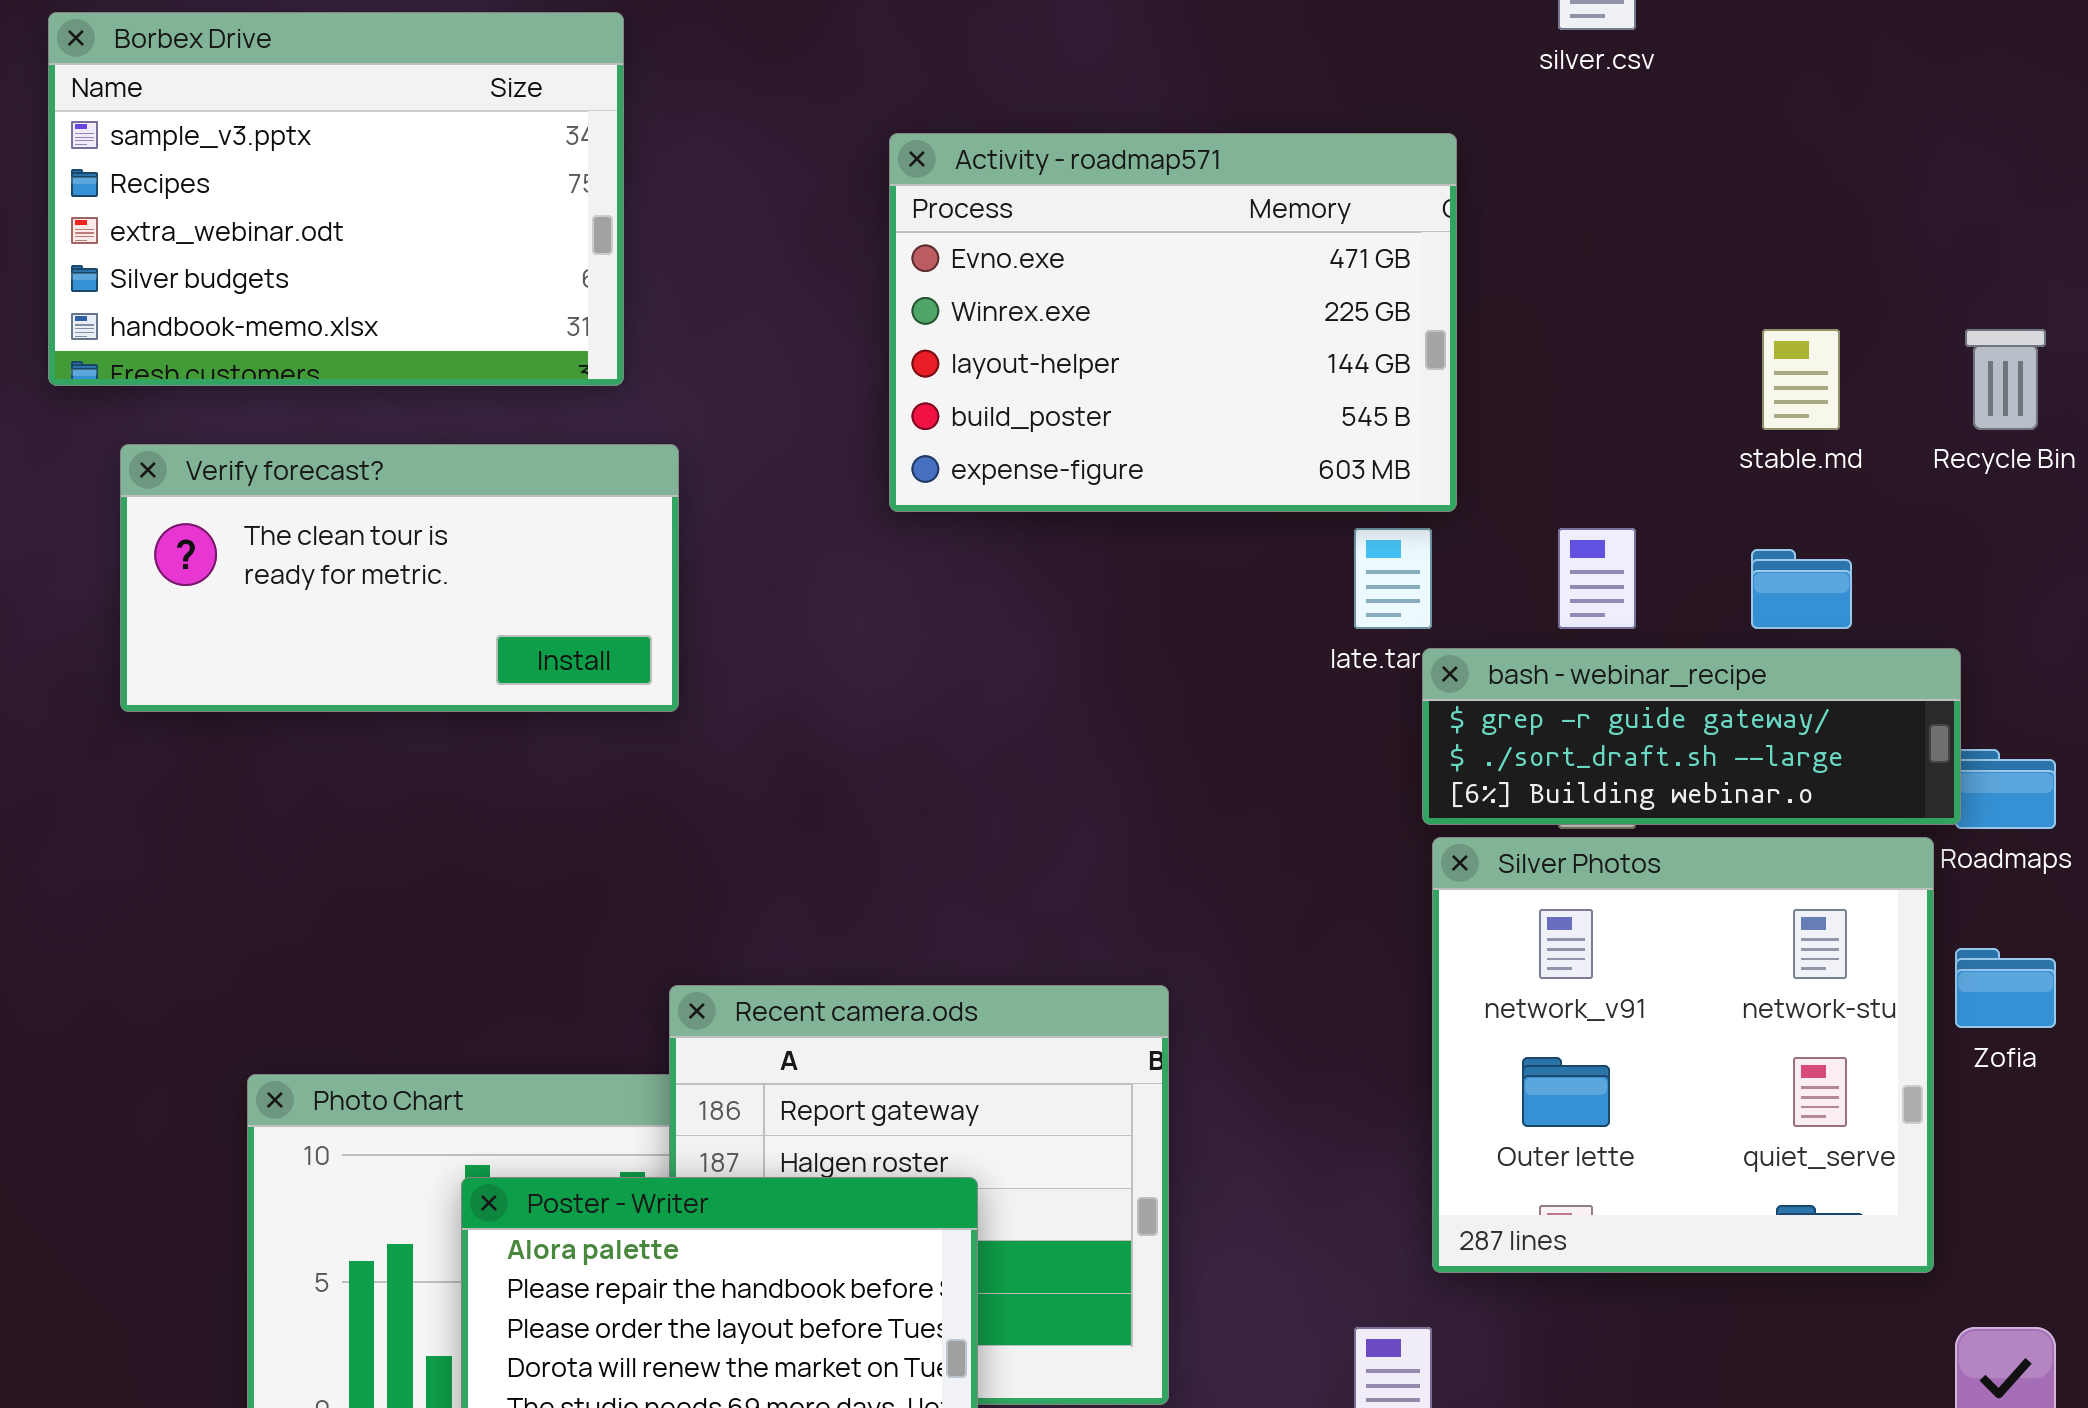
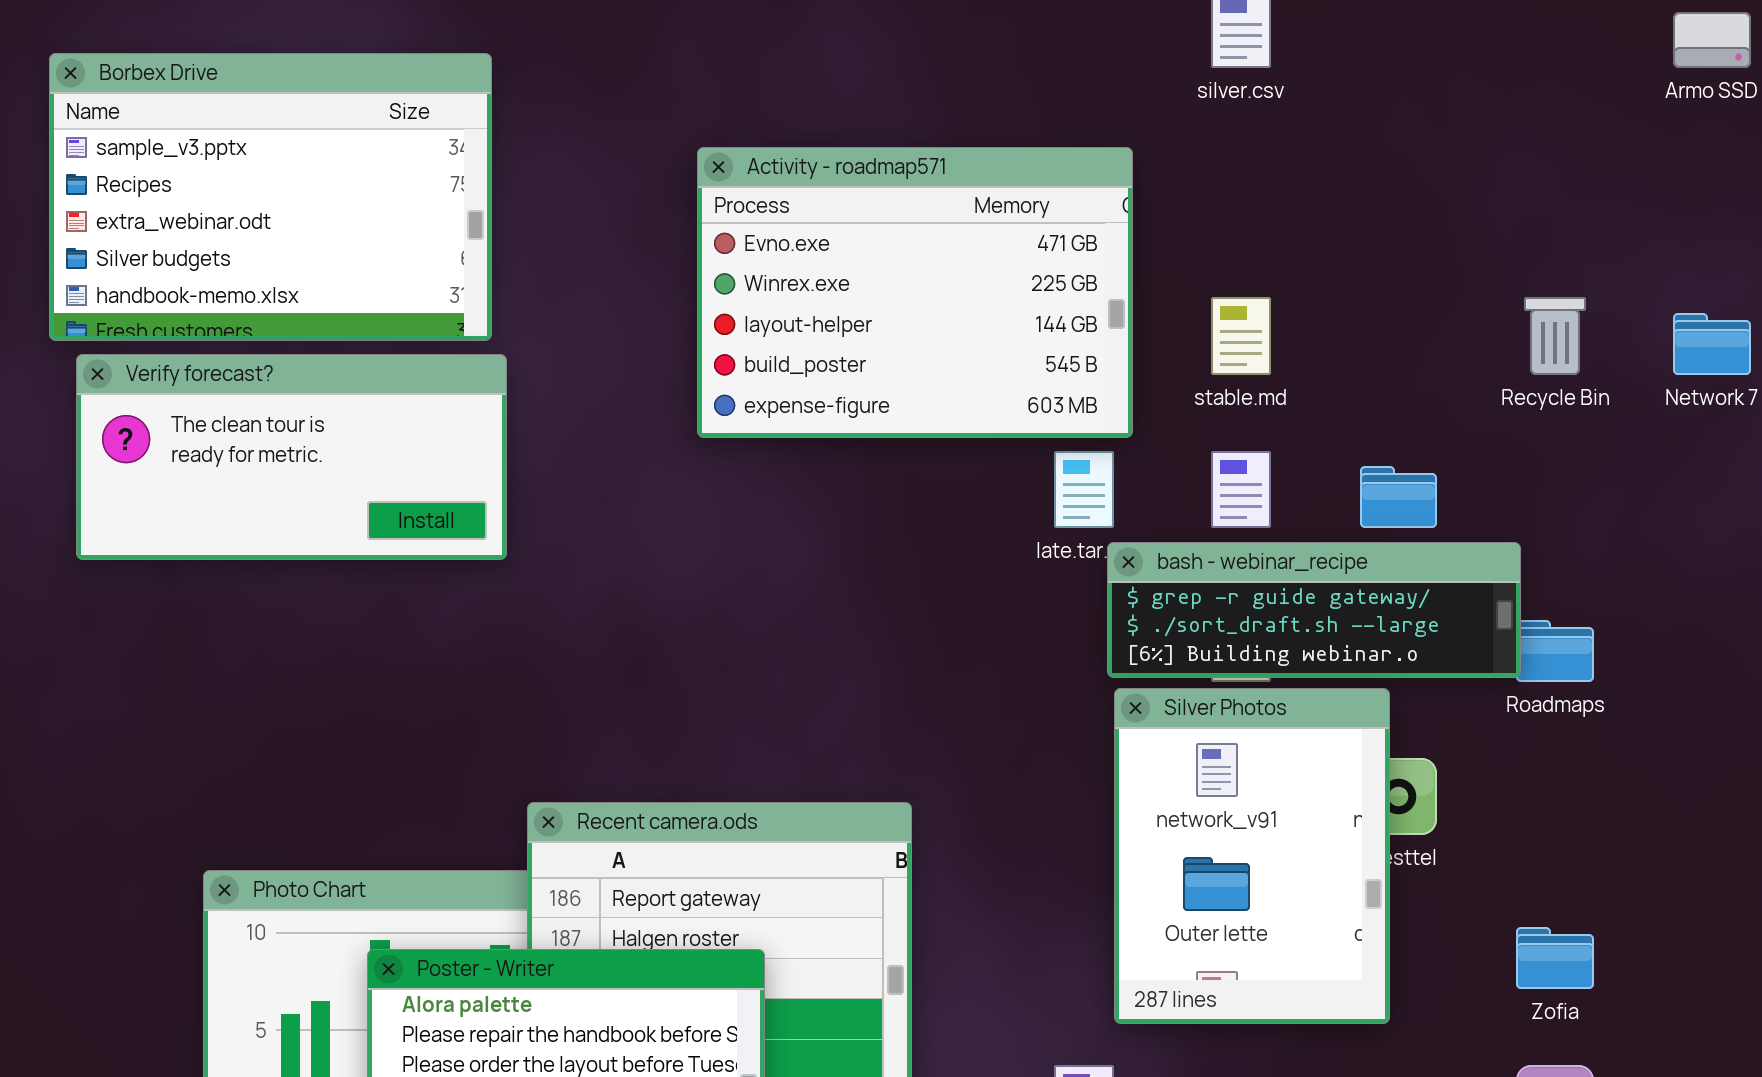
stable.md: [1762,329,1840,430] -> [1211,297,1271,375], moved
Verify forecast?: [120,444,679,712] -> [76,354,507,560], moved
Silver Photos: [1432,837,1934,1273] -> [1114,688,1390,1024], resized
Zofia: [1955,948,2056,1028] -> [1516,927,1594,989], moved

